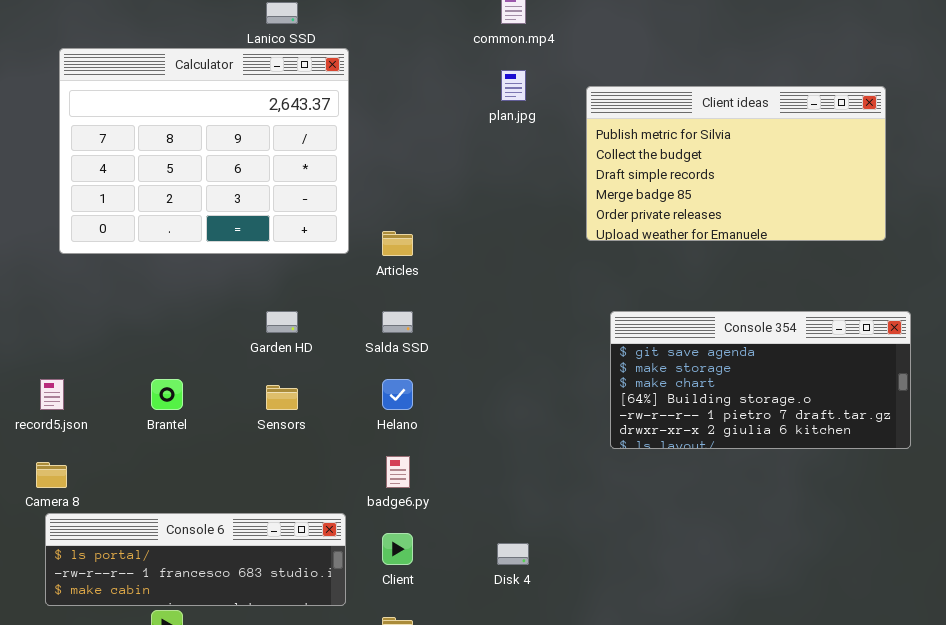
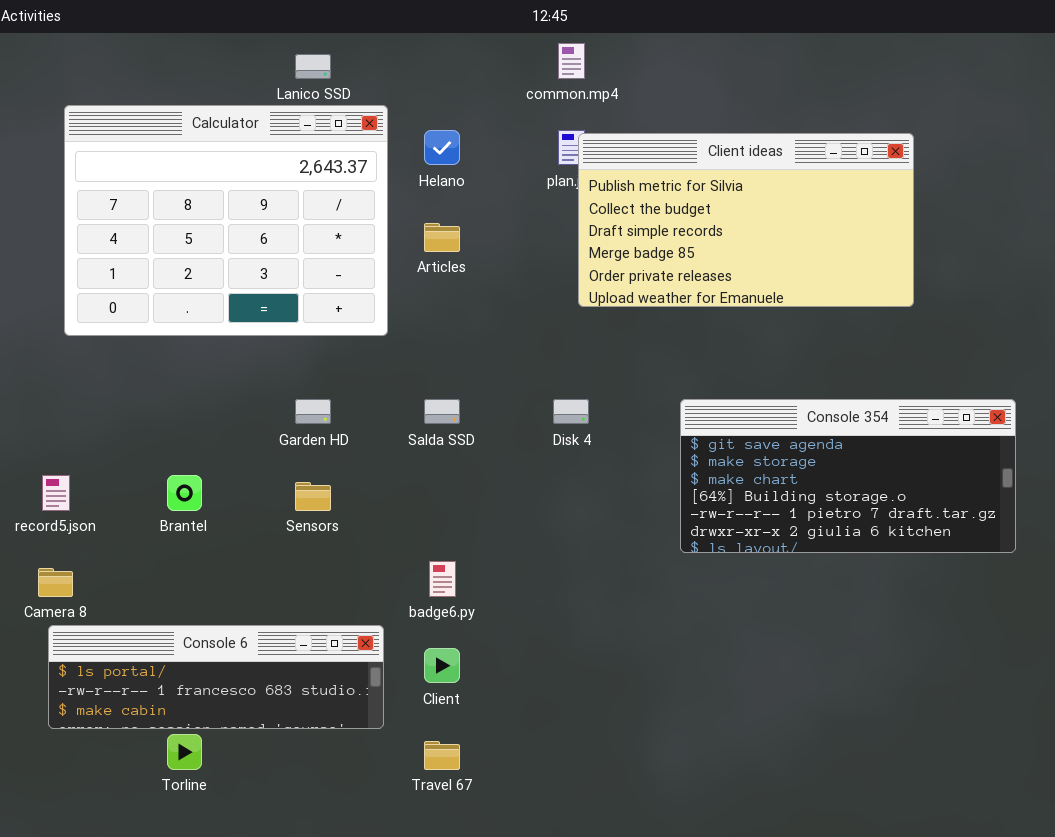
Client ideas: [586,86,886,241] -> [578,133,914,307], moved
Articles: [382,231,413,256] -> [424,223,460,252], moved
Helano: [382,379,413,410] -> [424,130,460,165], moved
Disk 4: [497,543,529,565] -> [553,399,589,424], moved

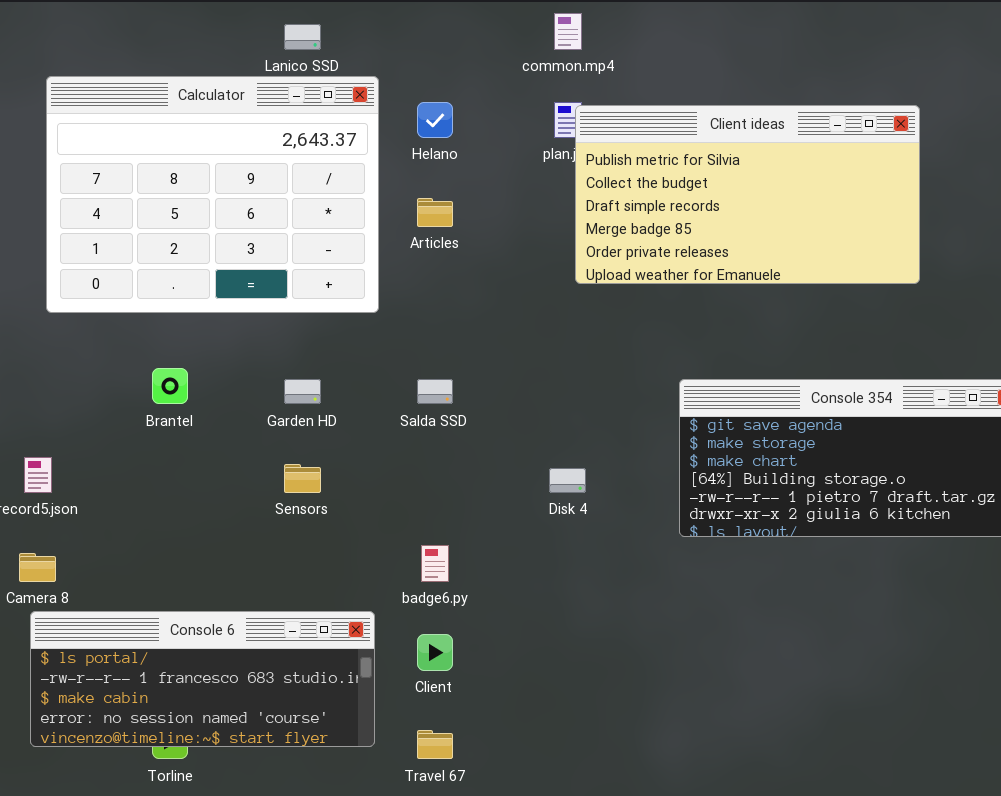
Disk 4: [553,399,589,424] -> [549,468,586,493], moved
Brantel: [167,475,202,511] -> [152,368,188,404], moved
Console 6: [48,625,384,729] -> [30,611,375,747], resized

